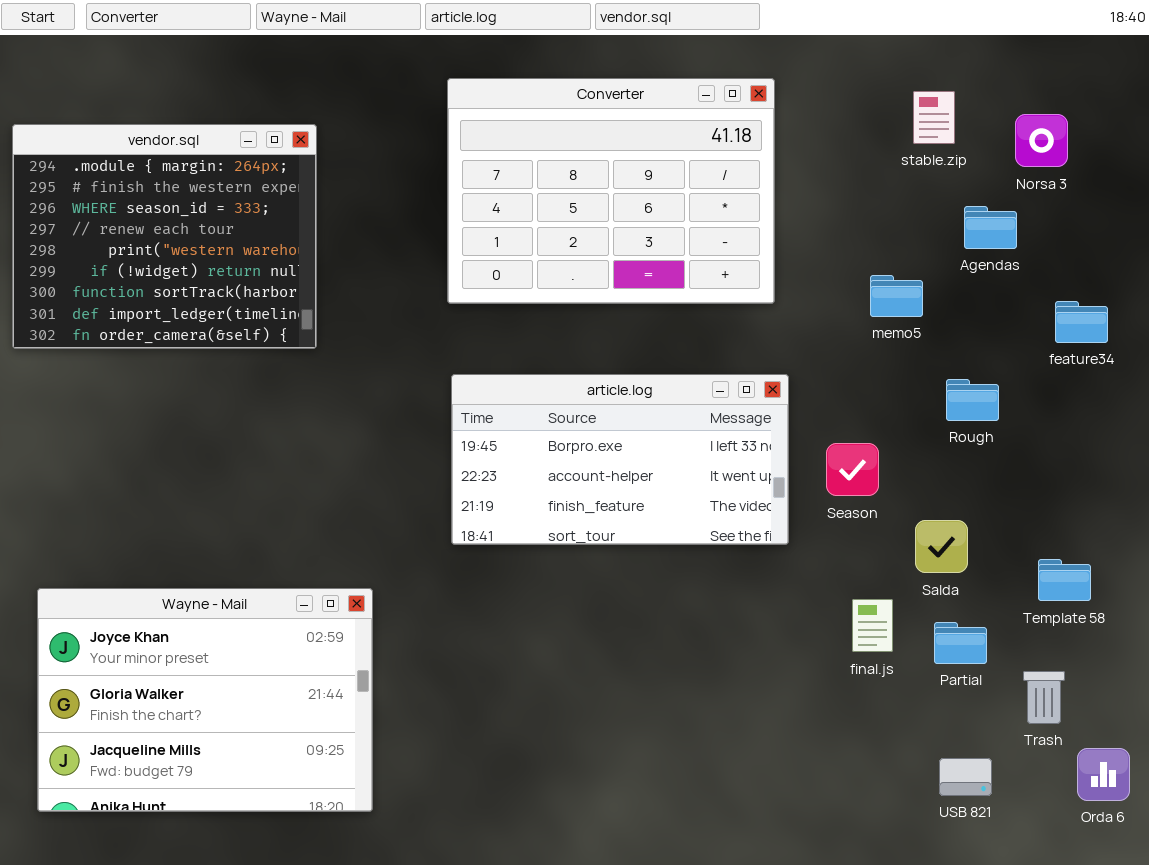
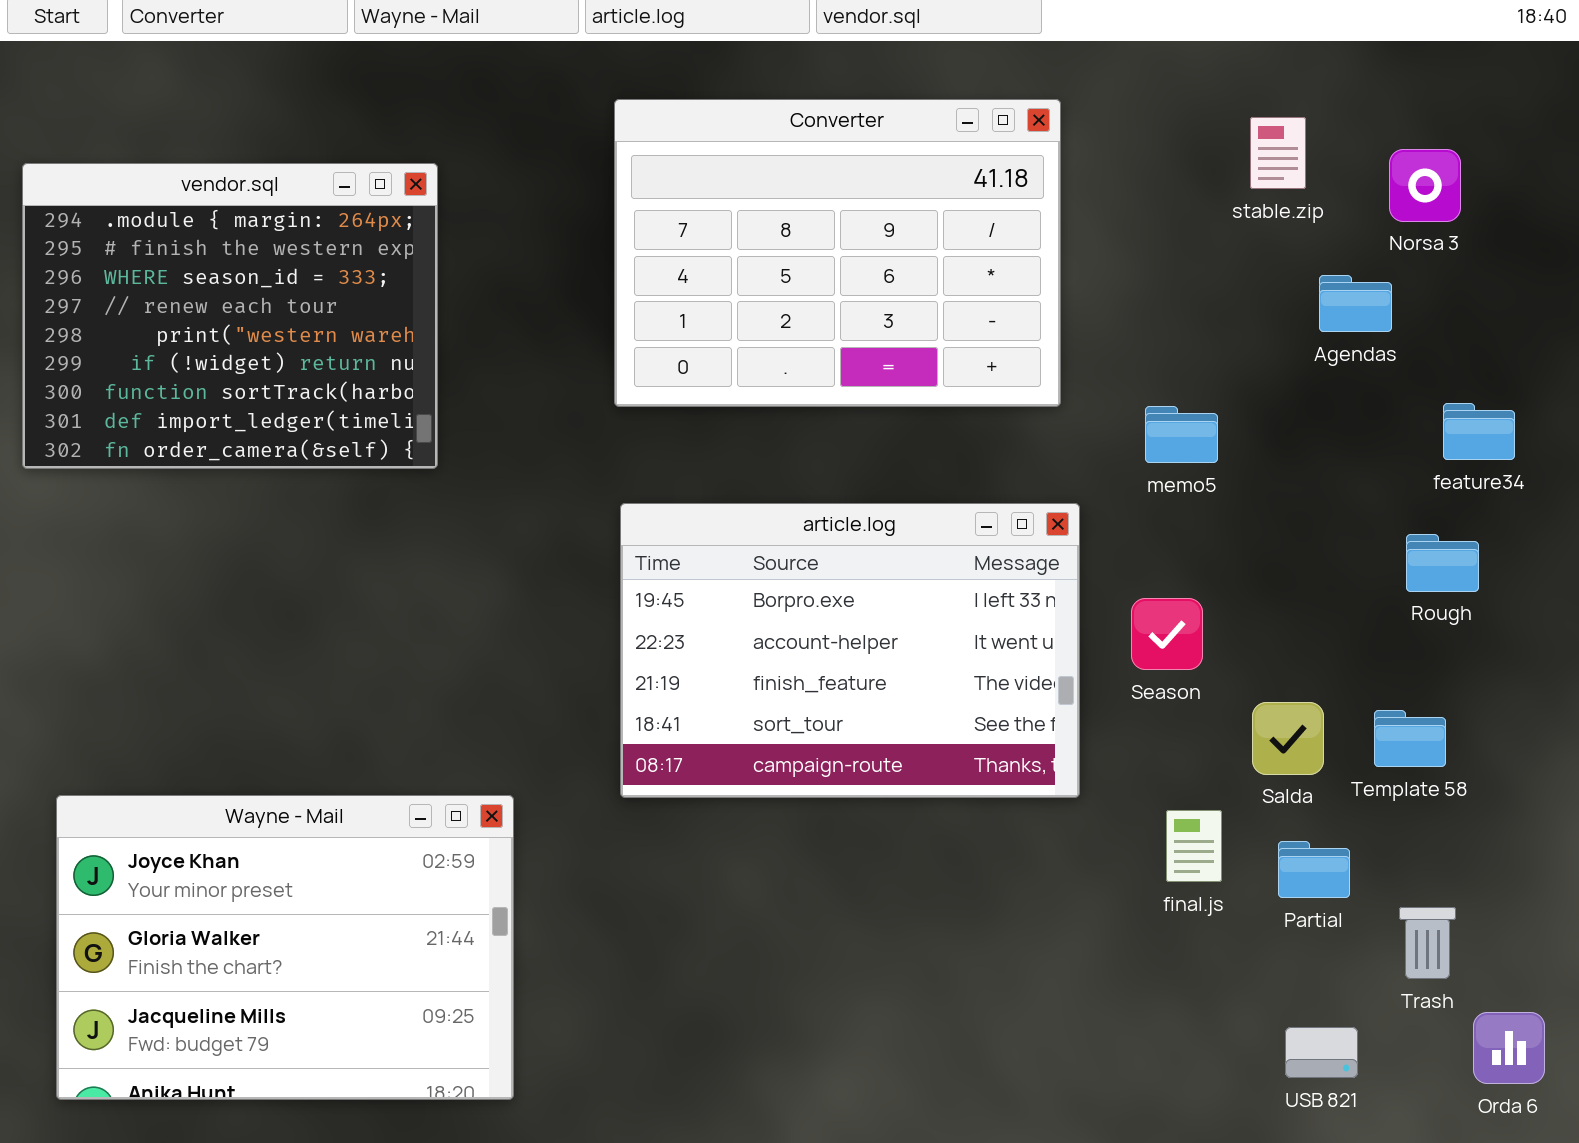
memo5: [870,275,923,317] -> [1145,406,1218,463], moved
article.log: [451,374,789,545] -> [620,503,1080,798], resized
Rough: [946,379,999,421] -> [1406,534,1479,592], moved
Template 58: [1038,559,1091,601] -> [1374,710,1446,767], moved

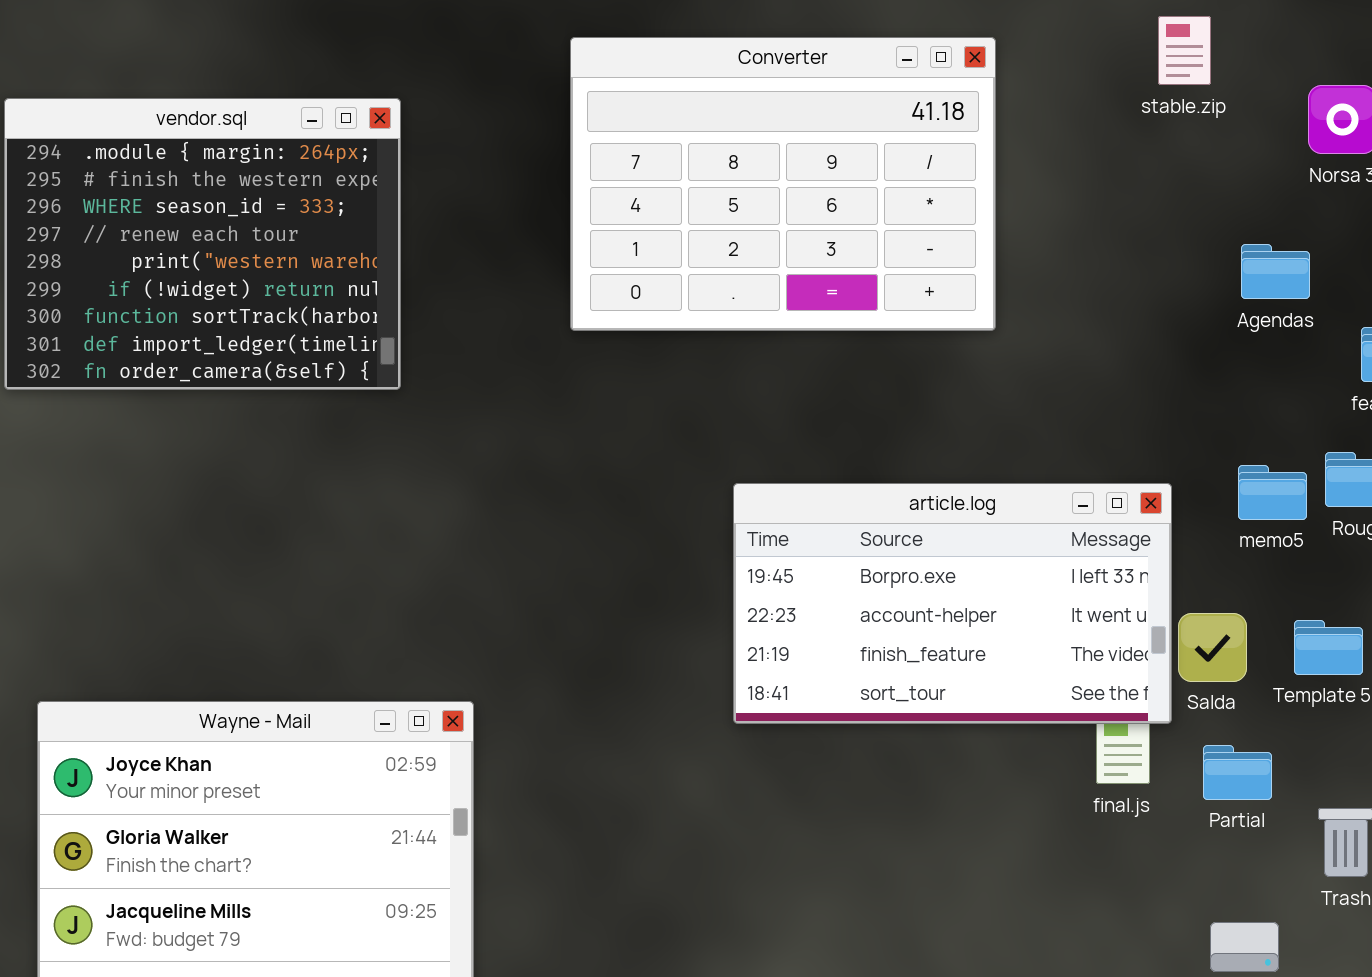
stable.zip: [1250,117,1306,189] -> [1158,16,1211,85], moved
Agendas: [1319,275,1392,332] -> [1241,244,1310,299], moved
memo5: [1145,406,1218,463] -> [1238,465,1307,520], moved
article.log: [620,503,1080,798] -> [733,483,1172,724], moved, resized

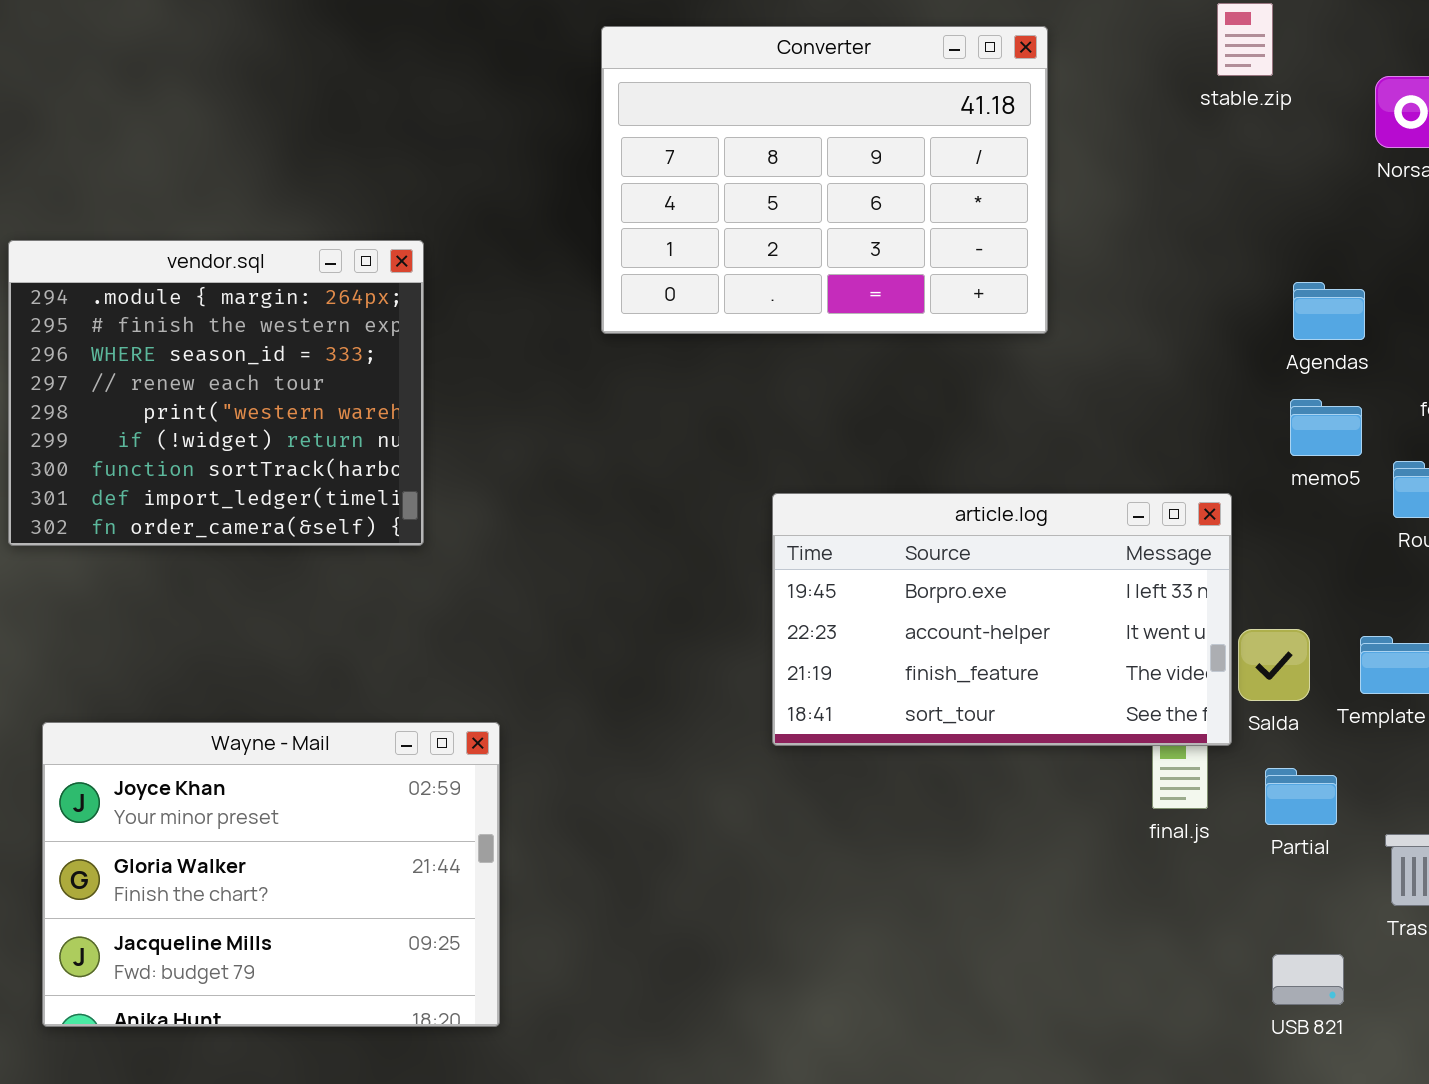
vendor.sql: [4,98,401,390] -> [8,240,424,546], moved
Agendas: [1241,244,1310,299] -> [1293,282,1365,340], moved
memo5: [1238,465,1307,520] -> [1290,399,1362,456], moved

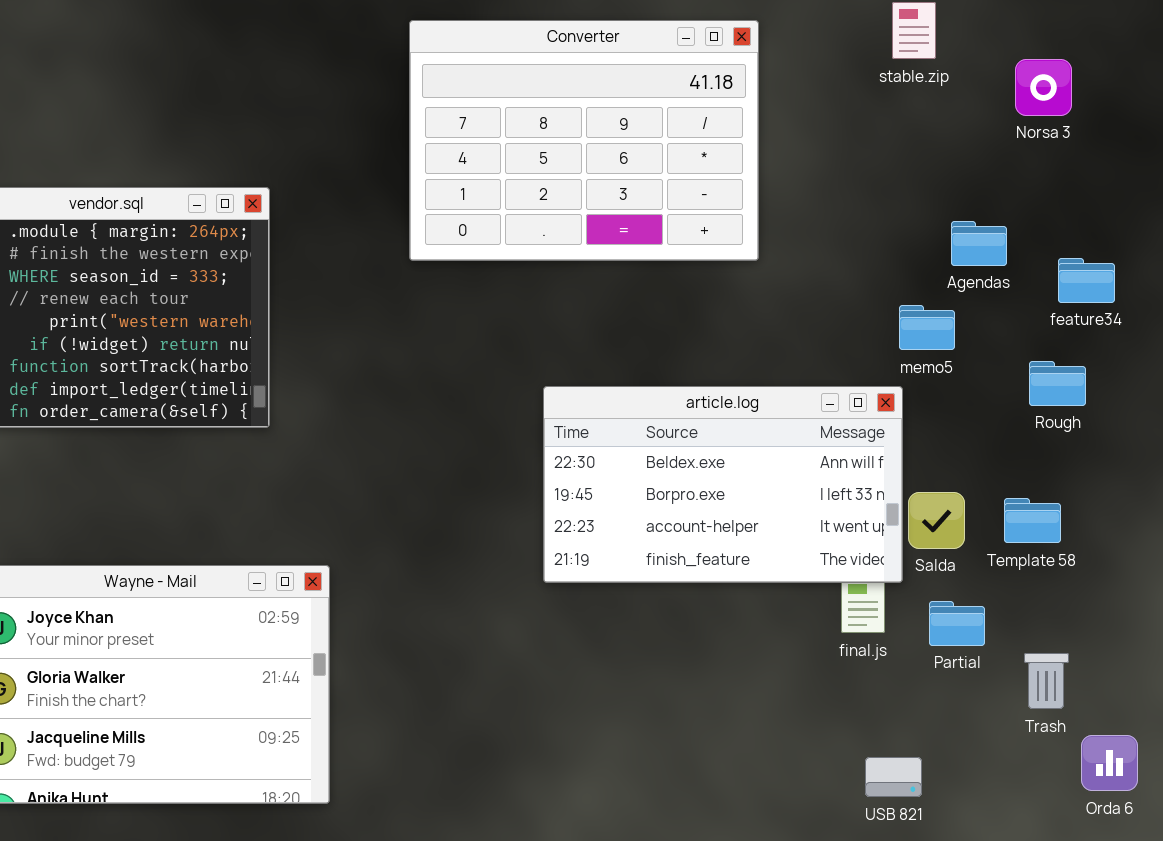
memo5: [1290,399,1362,456] -> [899,305,955,350], moved
article.log: [772,493,1232,746] -> [543,386,903,583], scrolled up 1 row
USB 821: [1272,954,1344,1005] -> [865,757,922,797], moved

